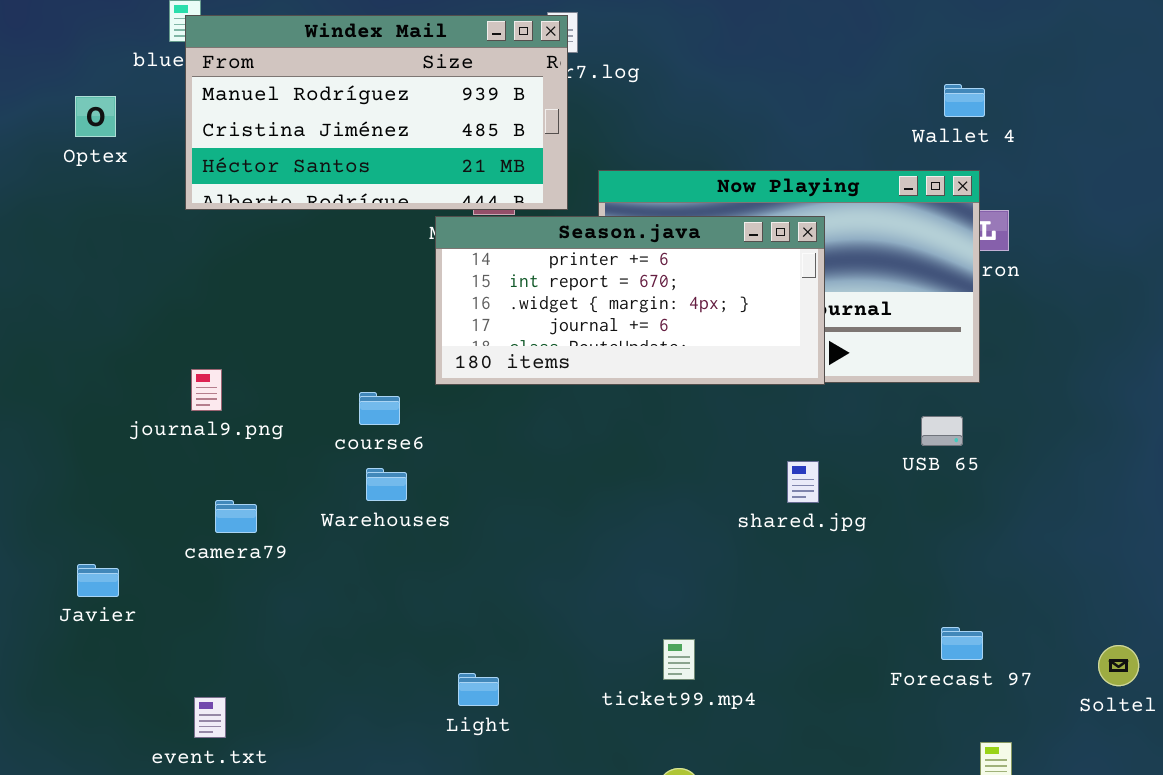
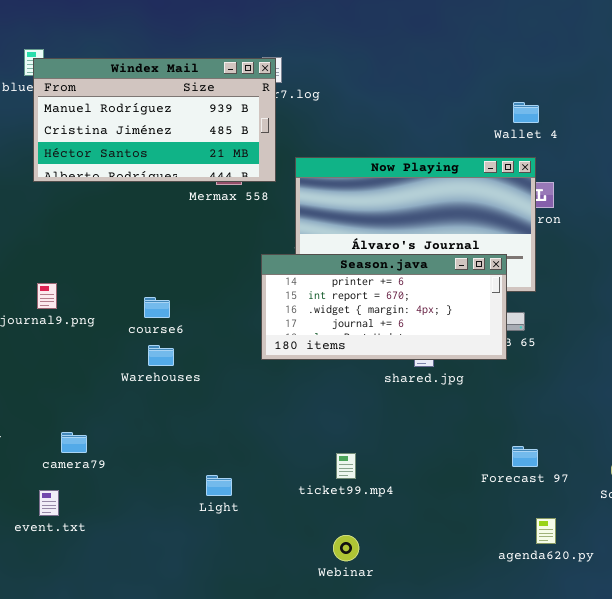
Season.java: [435,216,825,385] -> [261,254,507,360], moved
camera79: [215,500,257,533] -> [61,432,87,453], moved

